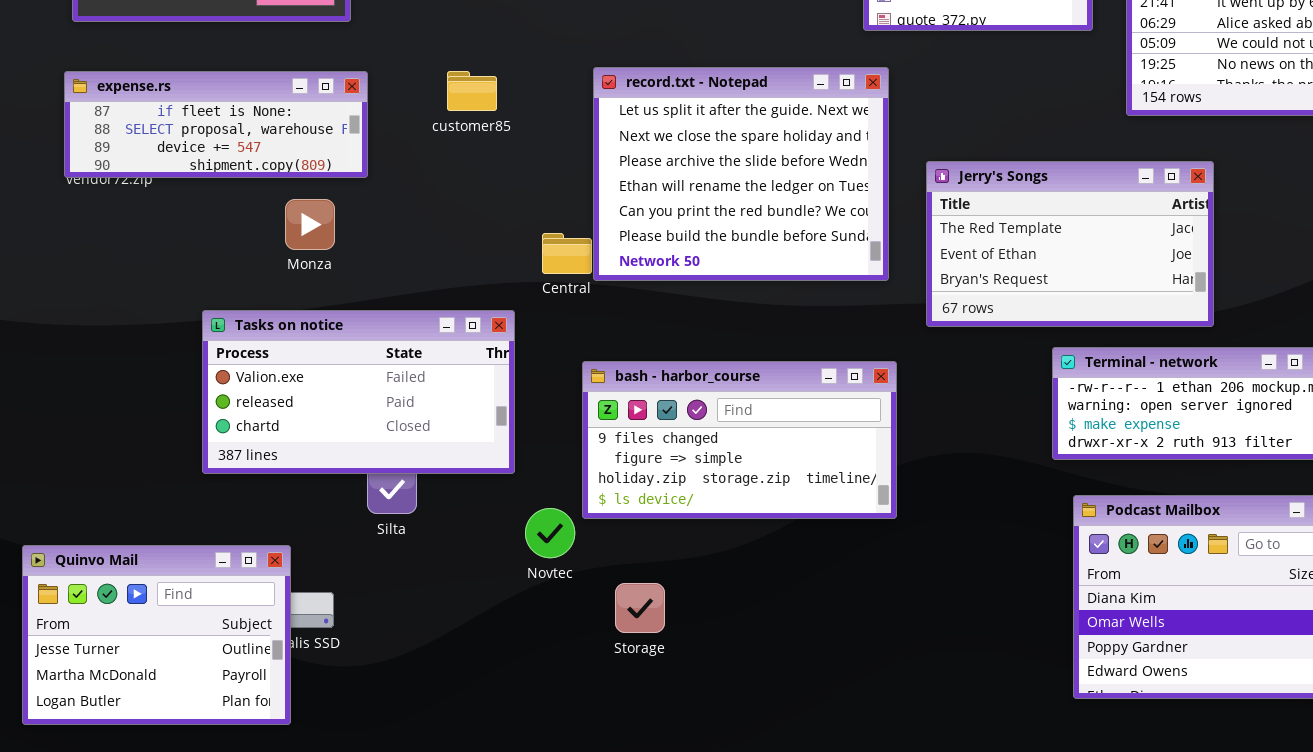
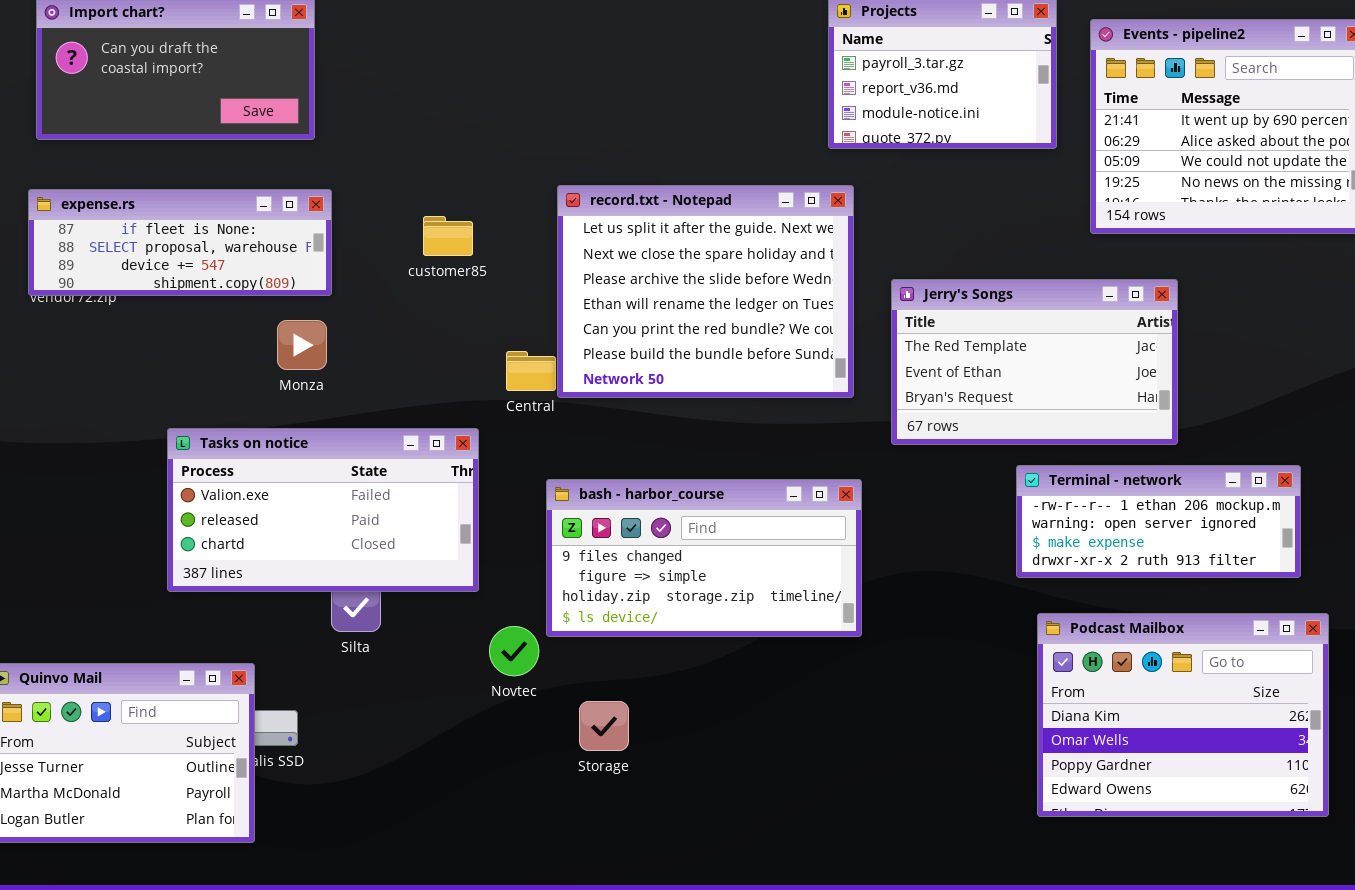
customer85: [447,71,497,111] -> [423,216,473,256], moved
Monza: [285,199,335,250] -> [277,320,327,370], moved

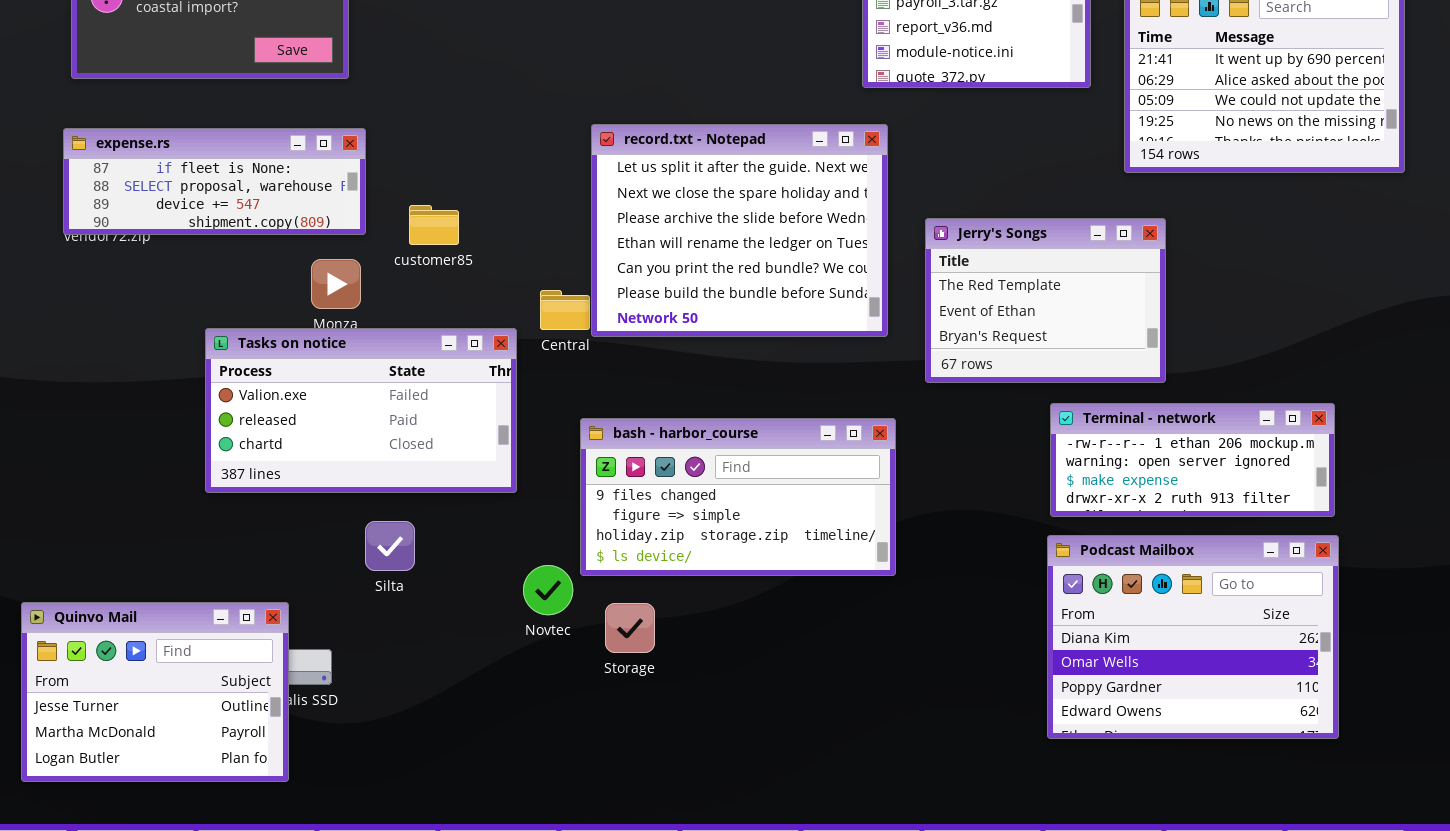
customer85: [423,216,473,256] -> [409,205,459,245], moved
Jerry's Songs: [891,279,1178,445] -> [925,218,1166,383], resized
Tasks on notice: [167,428,479,592] -> [205,328,517,493], moved
Podcast Mailbox: [1037,613,1329,817] -> [1047,535,1339,739], moved
Storage: [579,701,629,751] -> [605,603,655,653], moved

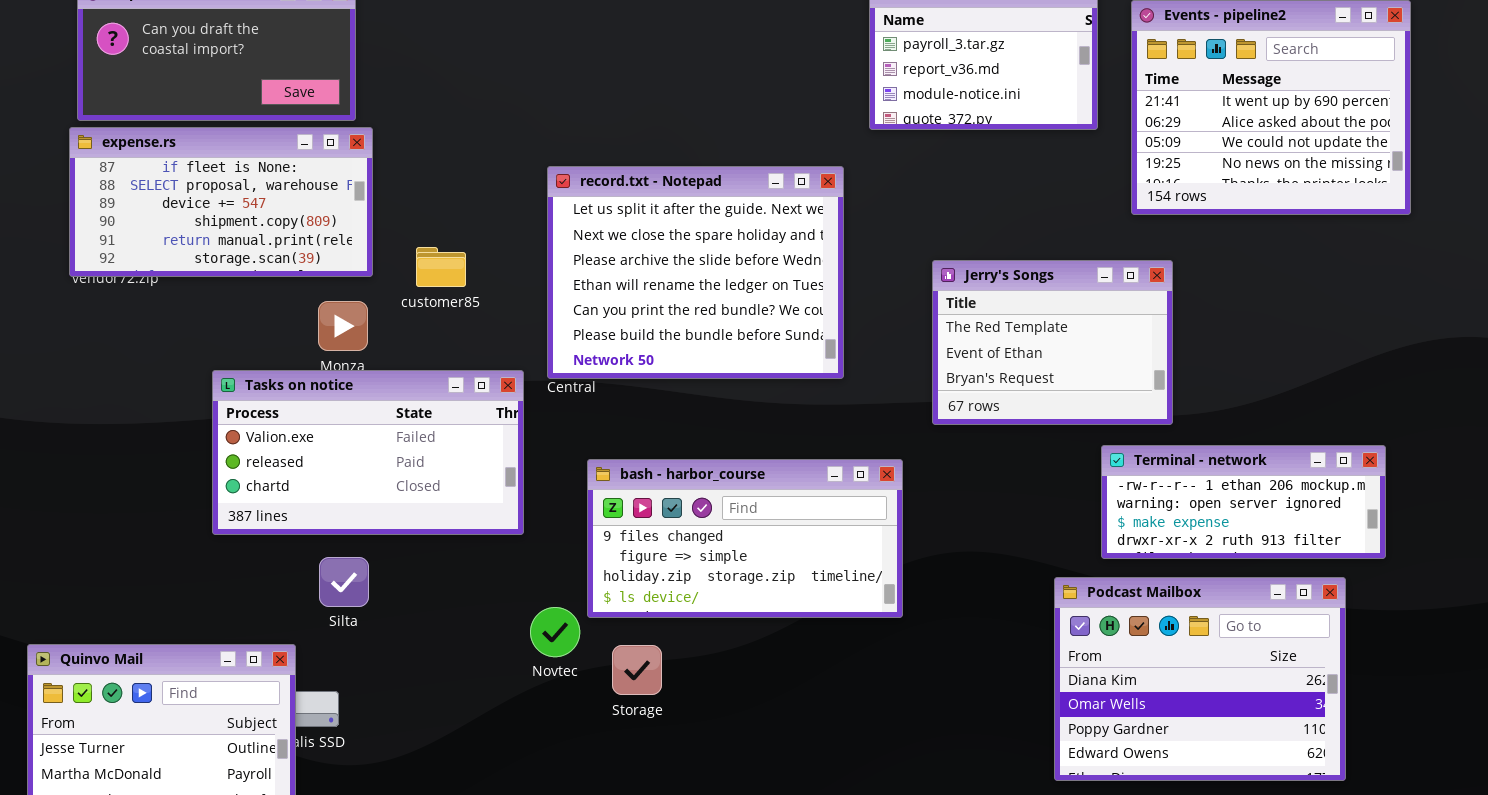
record.txt - Notepad: [591,124,888,337] -> [547,166,844,379], moved
expense.rs: [63,128,366,235] -> [69,127,373,277], resized
Terminal - network: [1050,403,1335,517] -> [1101,445,1386,559], moved
Silta: [365,521,415,571] -> [319,557,369,607], moved

